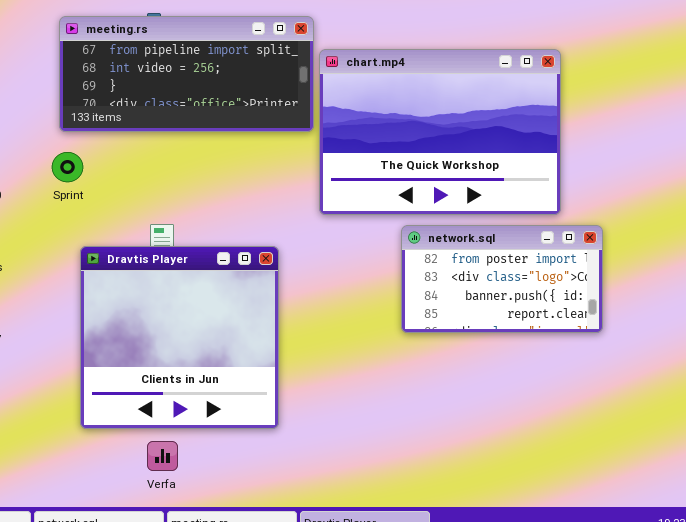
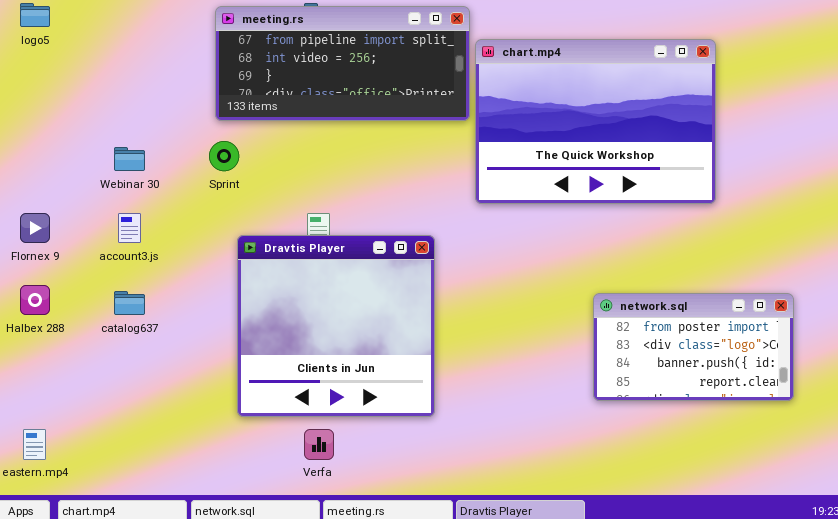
network.sql: [401,225,603,333] -> [593,293,794,401], moved

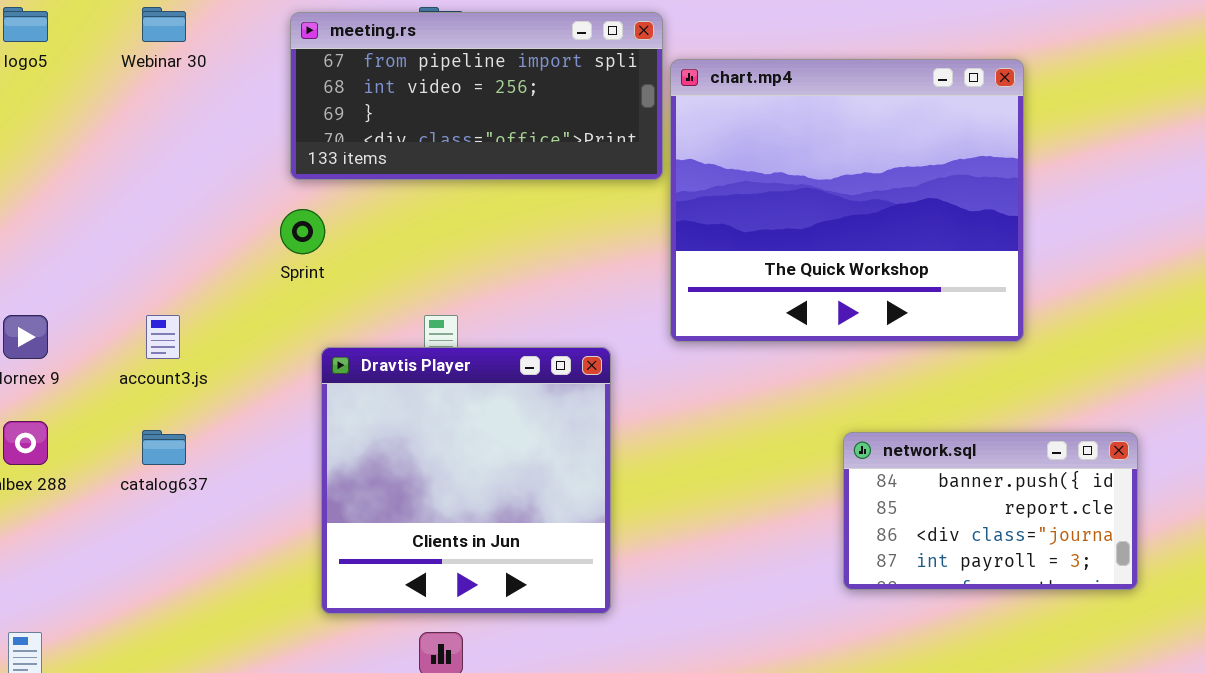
chart.mp4: [475,39,716,204] -> [670,59,1024,342], resized
Webinar 30: [114,147,145,171] -> [142,7,186,42], moved
network.sql: [593,293,794,401] -> [843,432,1138,590], scrolled down 2 rows

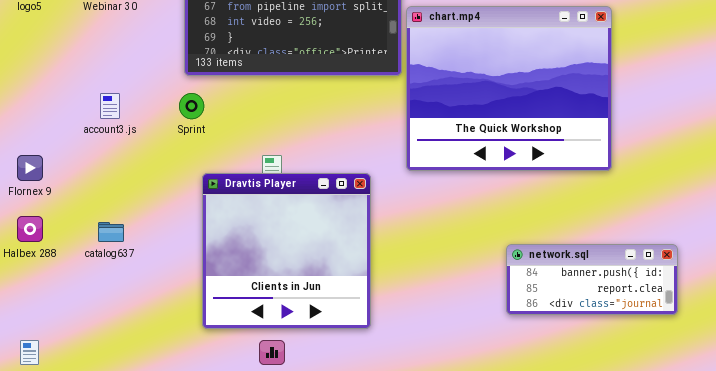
account3.js: [146,315,180,359] -> [100,93,120,119], moved
network.sql: [843,432,1138,590] -> [506,244,678,315], resized

